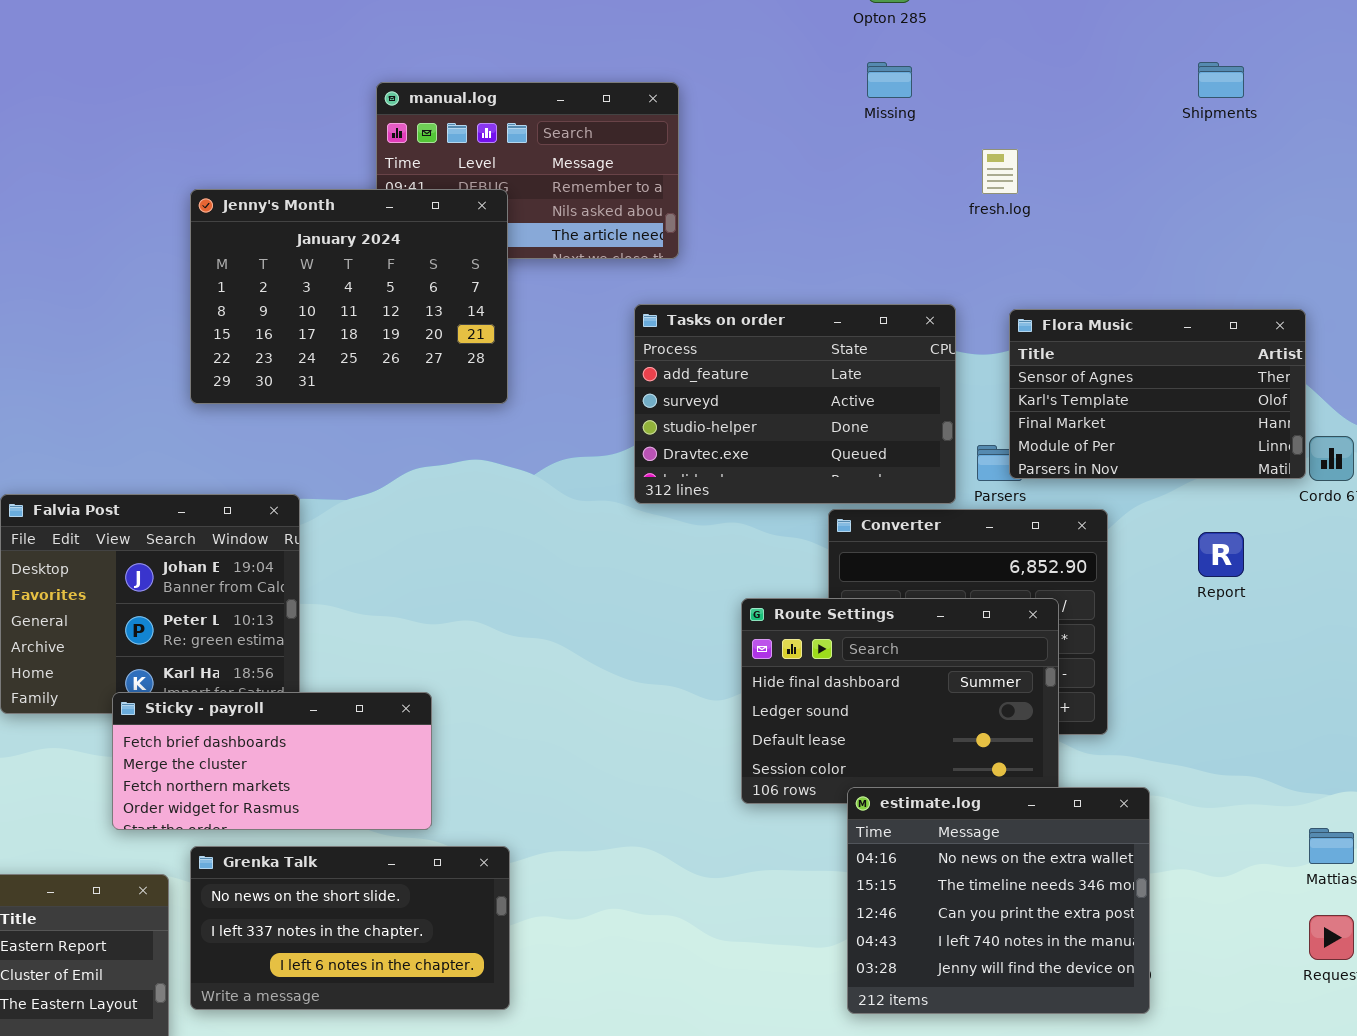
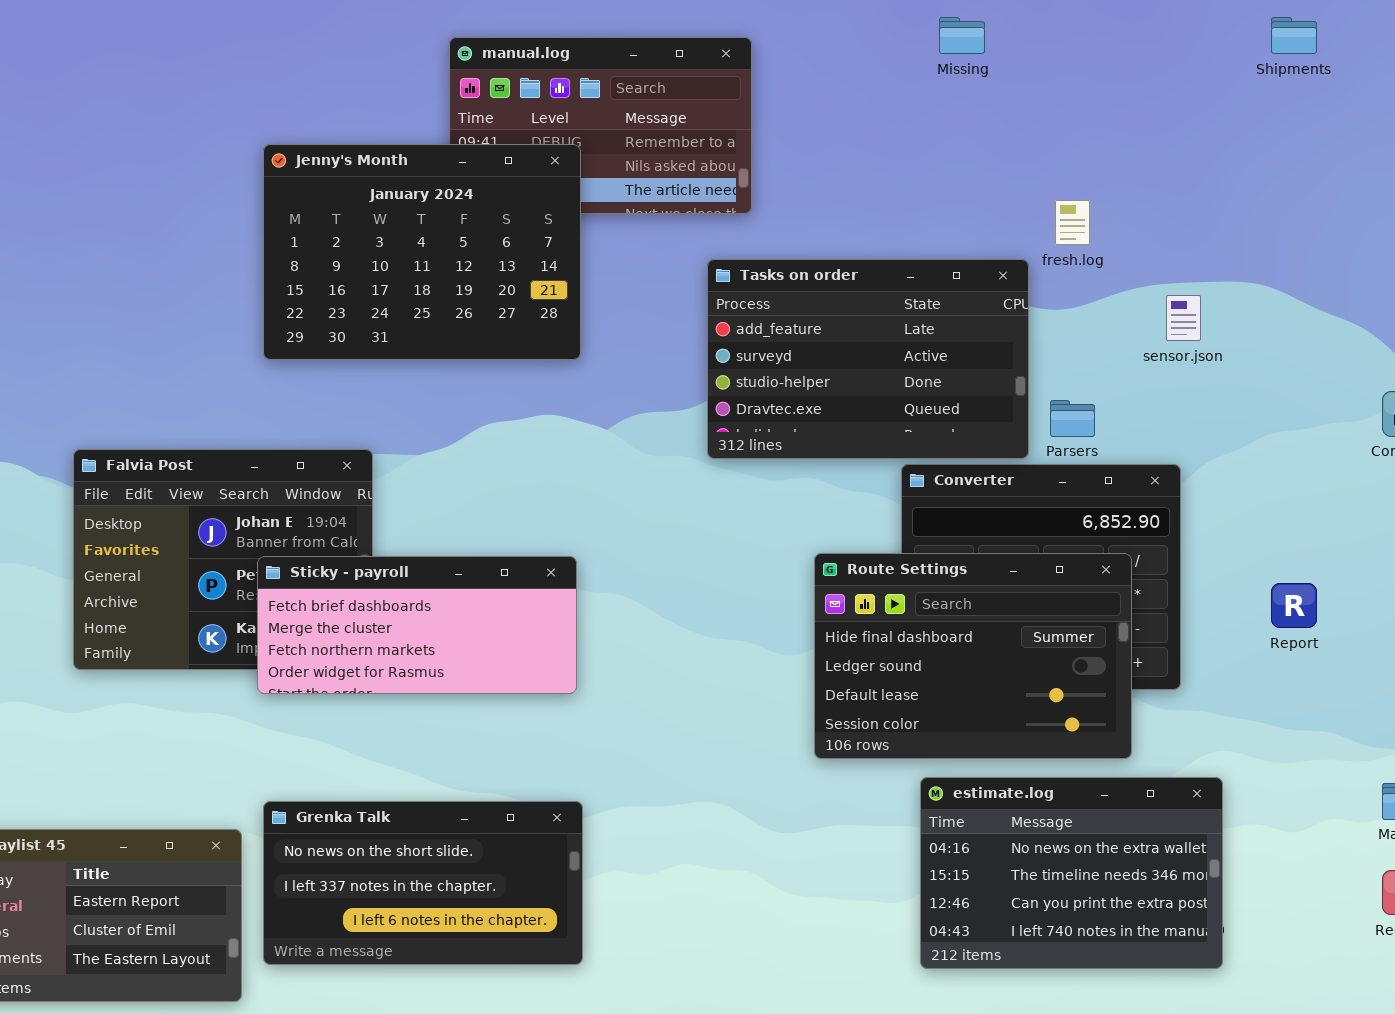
fresh.log: [982,149,1018,194] -> [1055,200,1090,245], moved
Flora Music: [1009,309,1306,479] -> none, closed
Report: [1198,532,1244,577] -> [1271,583,1317,628], moved
Sticky - payroll: [112,692,432,830] -> [257,556,577,694], moved
estimate.log: [847,787,1150,1014] -> [920,777,1223,969], resized

